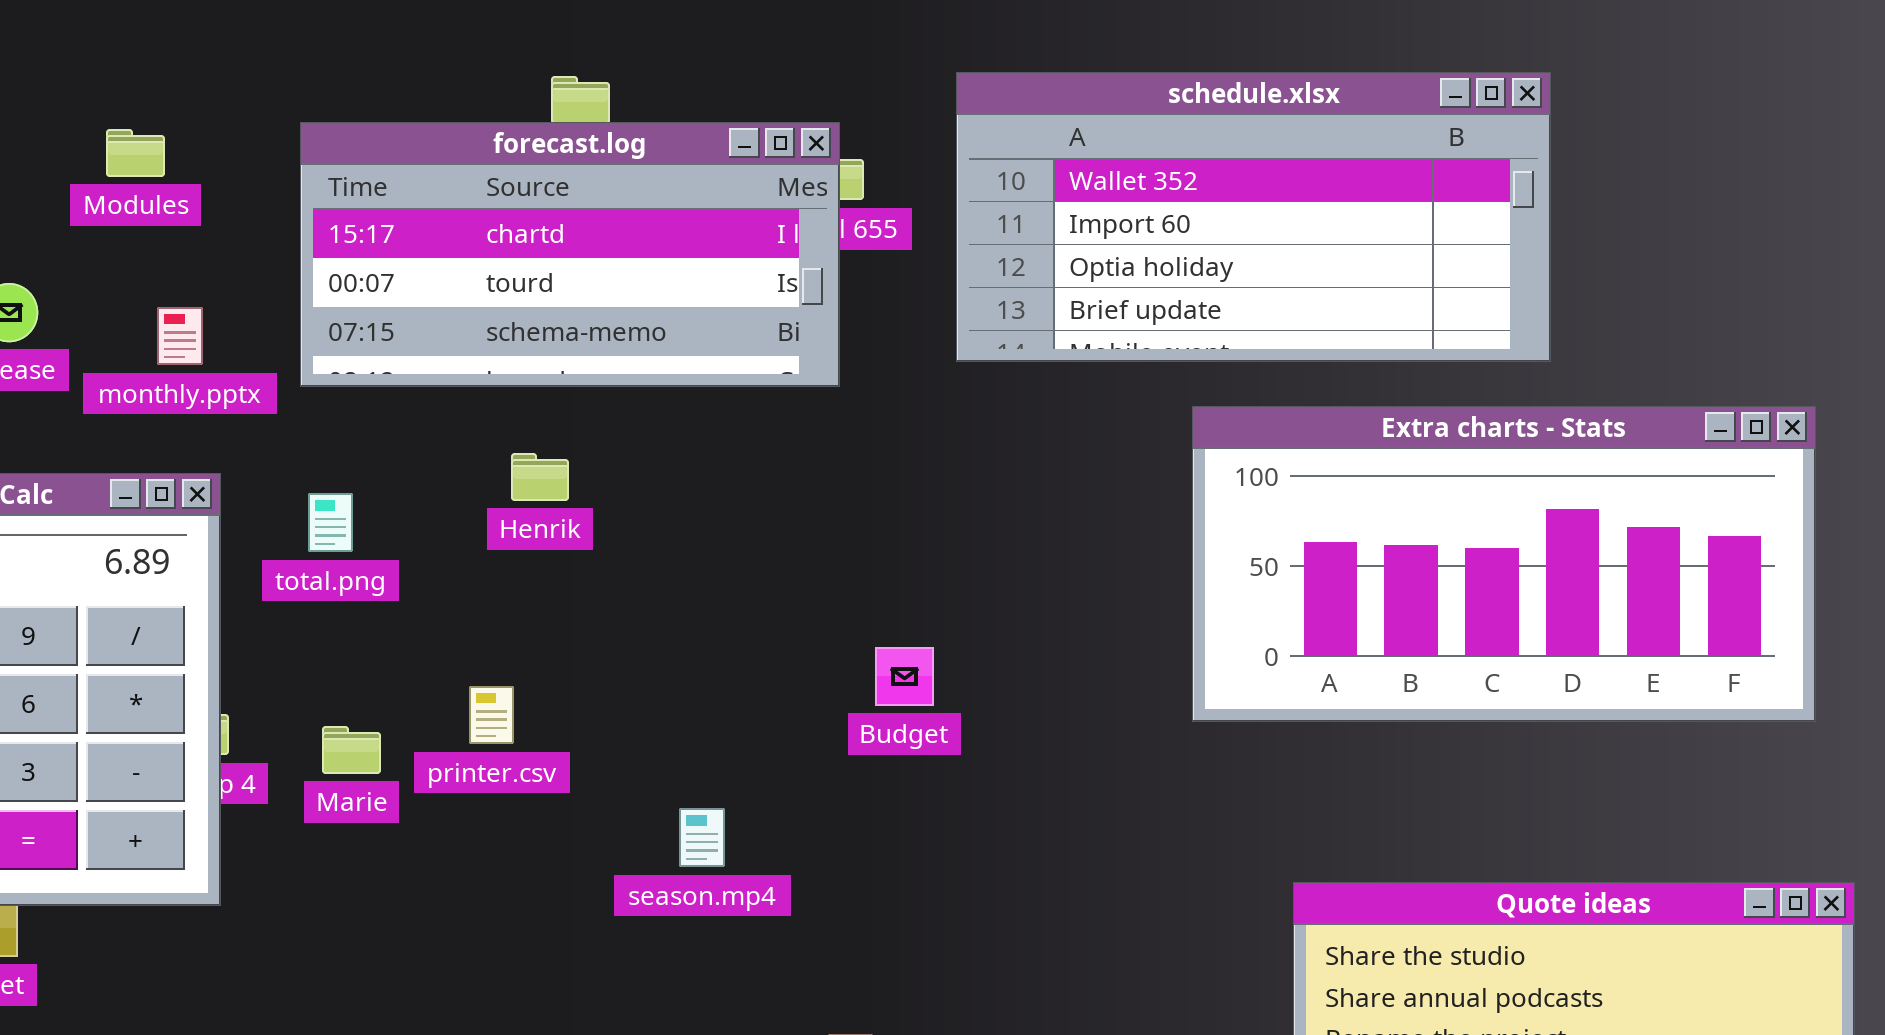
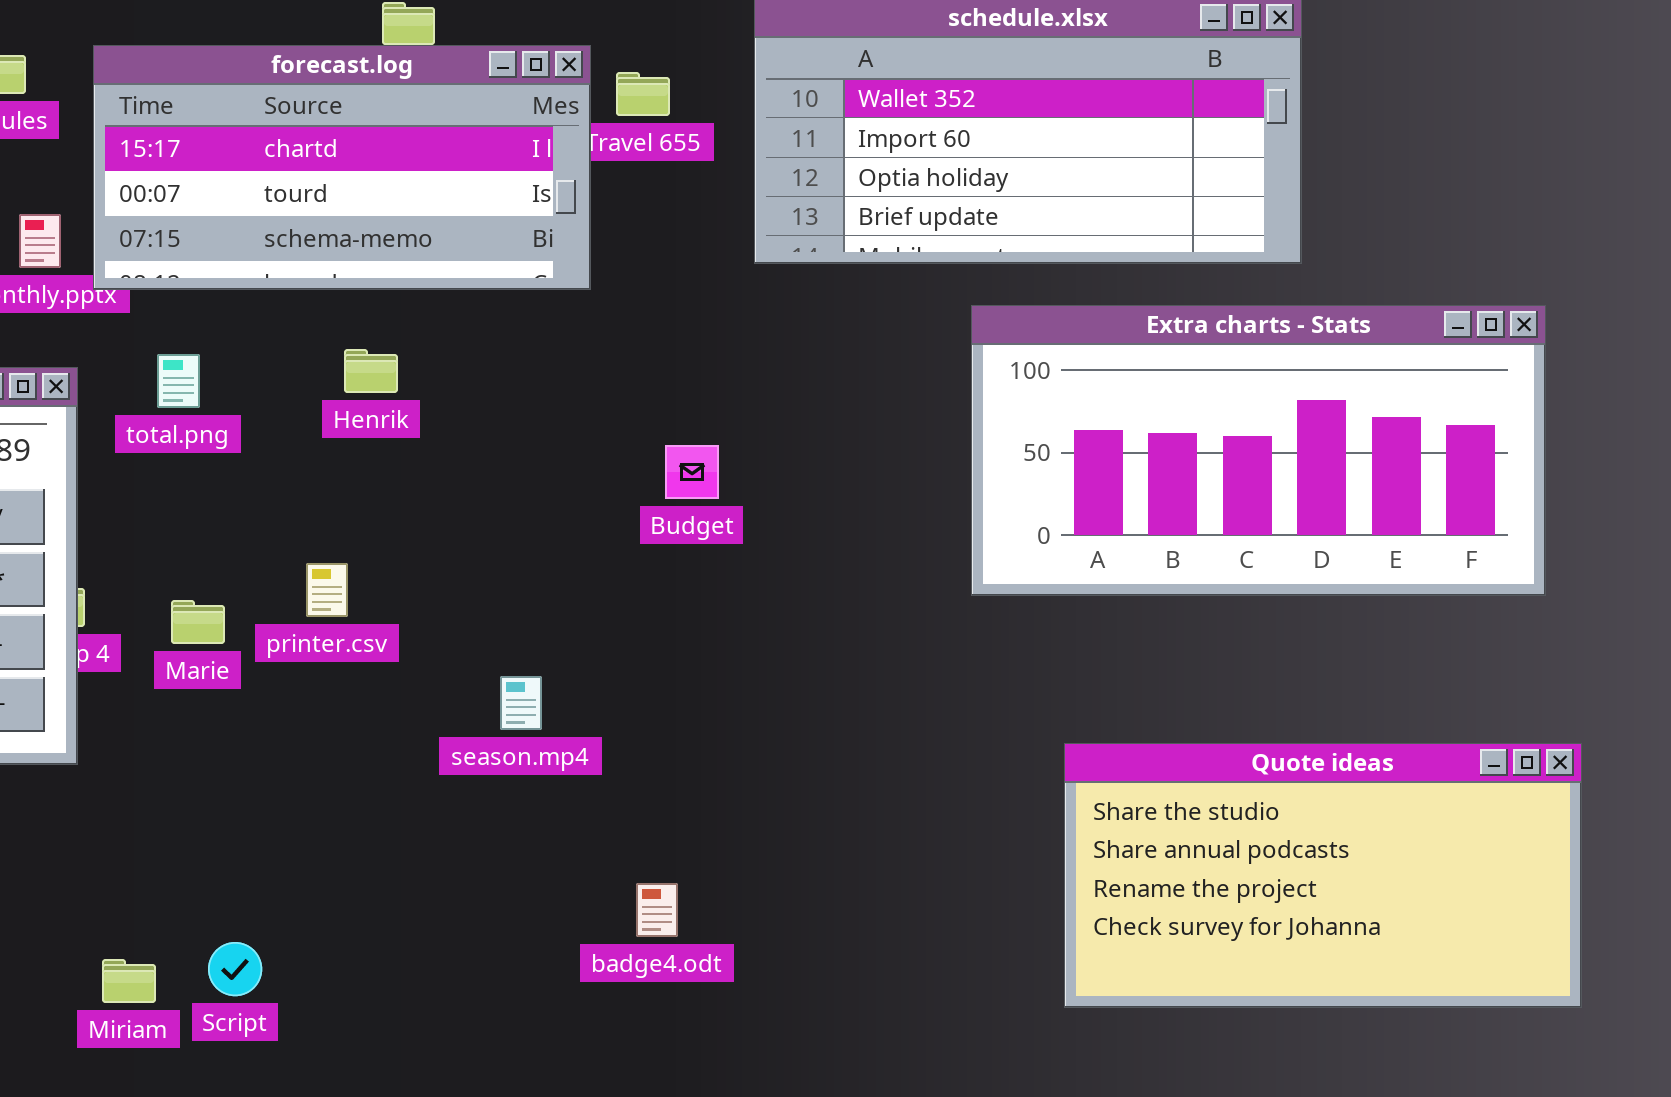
forecast.log: [300,122,840,387] -> [93,45,591,290], moved
total.png: [308,493,353,552] -> [157,354,200,408], moved
Budget: [875,647,934,706] -> [665,445,719,499], moved

